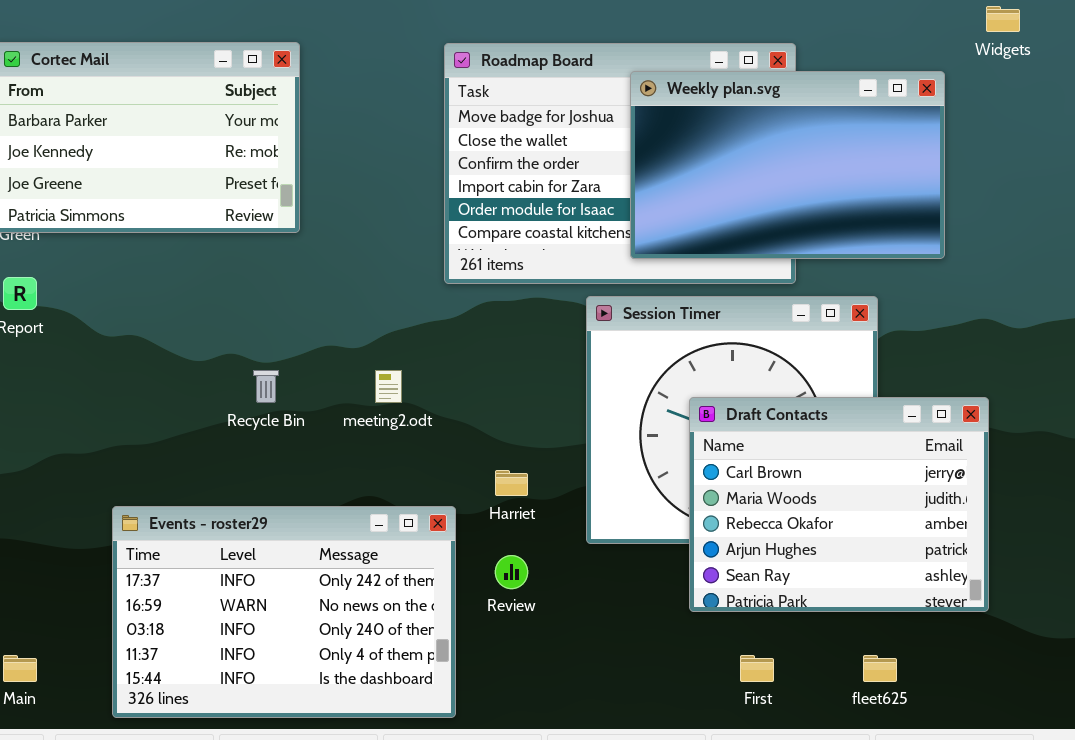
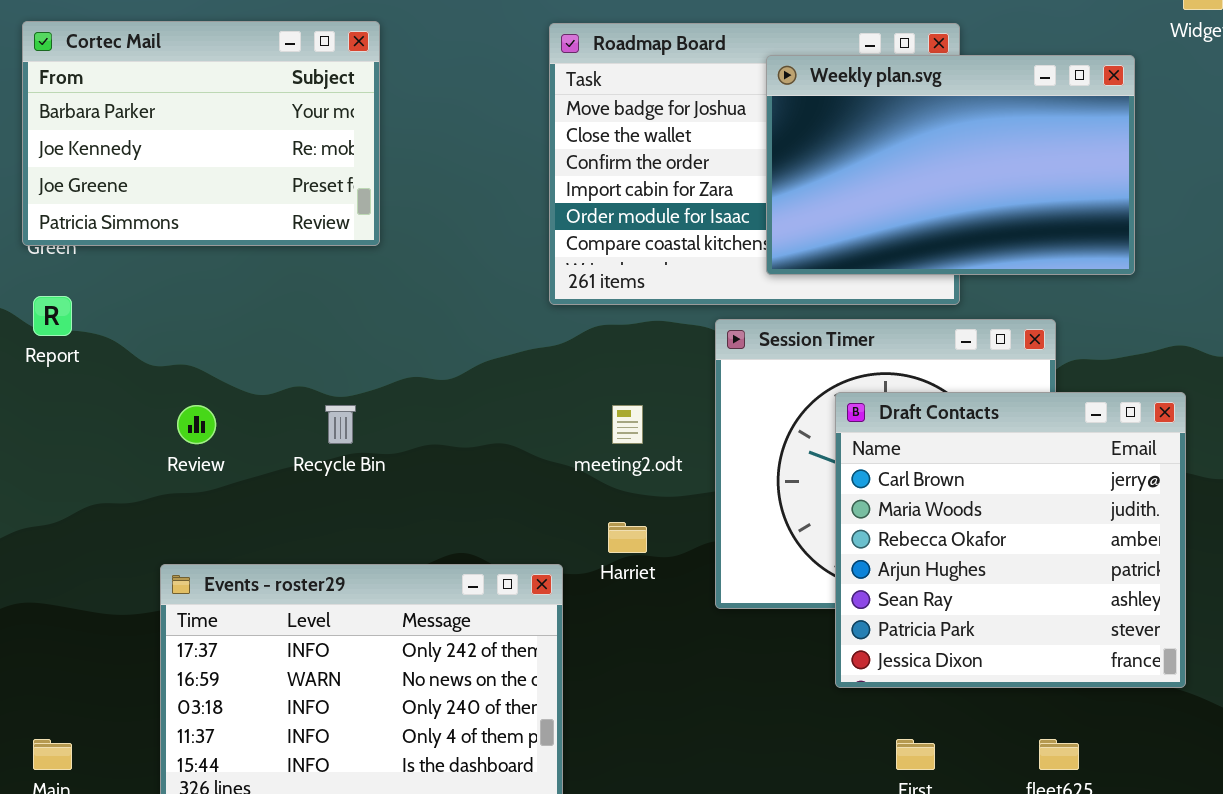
meeting2.odt: [375,370,402,403] -> [612,405,643,444], moved
Draft Contacts: [689,397,989,612] -> [835,392,1186,688], resized
Review: [495,555,528,589] -> [177,405,216,444], moved

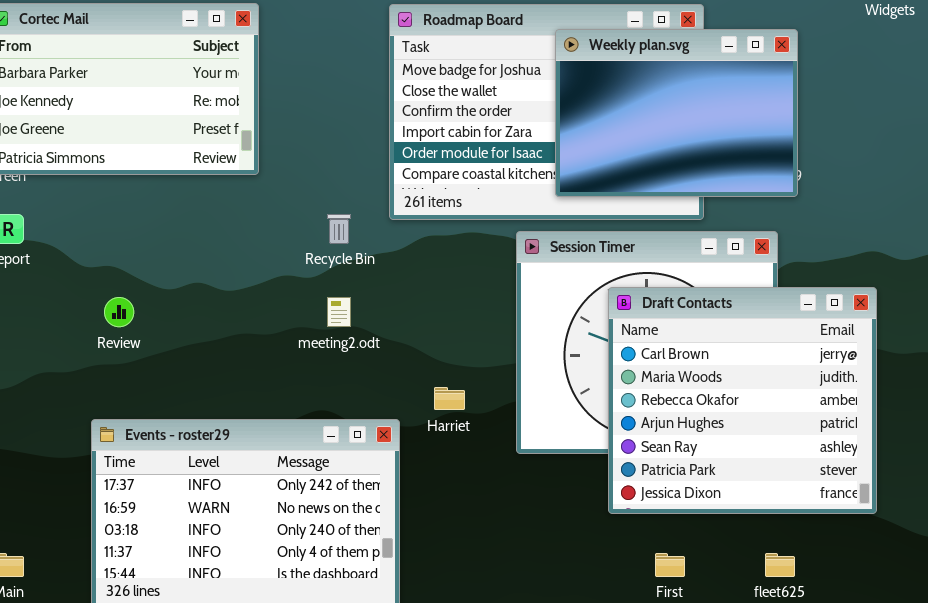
Weekly plan.svg: [766,55,1135,275] -> [555,29,798,197], resized
Recycle Bin: [325,405,356,444] -> [327,214,351,244], moved
meeting2.odt: [612,405,643,444] -> [327,297,351,327], moved

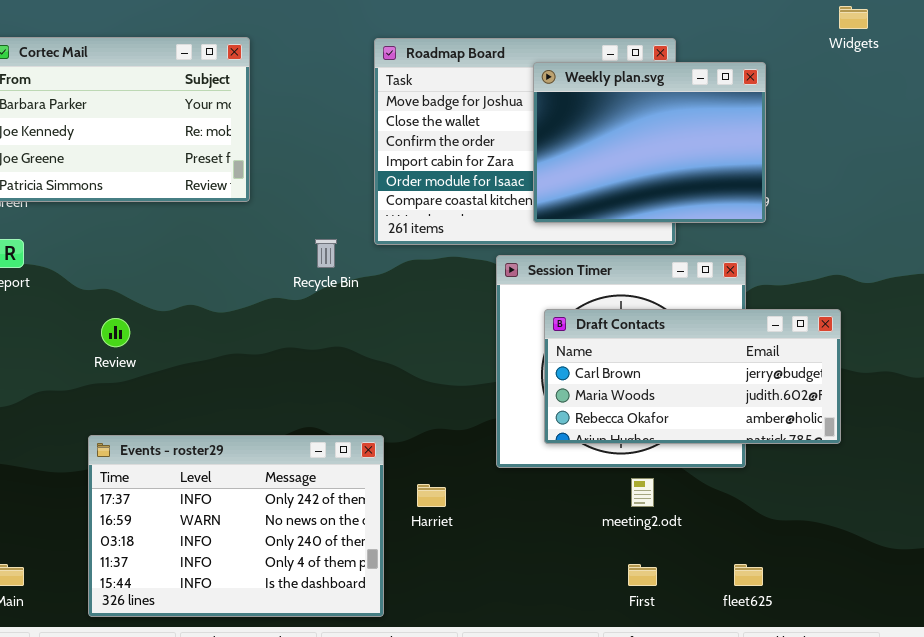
Draft Contacts: [608,287,877,514] -> [544,309,841,444], resized
meeting2.odt: [327,297,351,327] -> [631,478,654,507], moved
Harriet: [434,387,465,410] -> [417,484,446,507], moved

